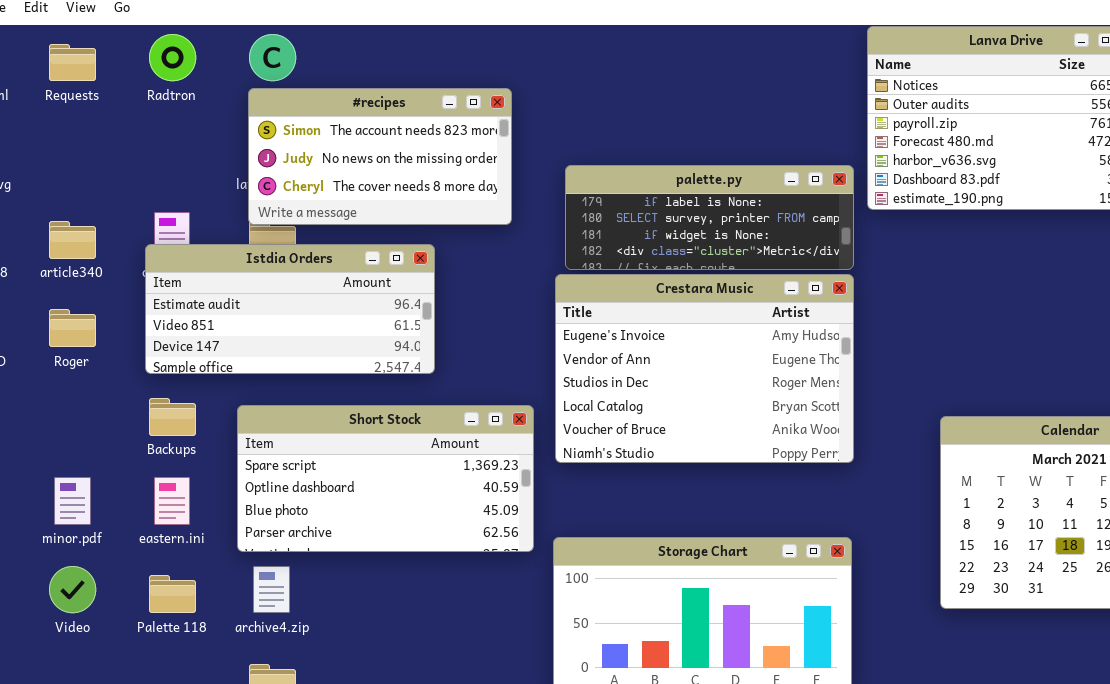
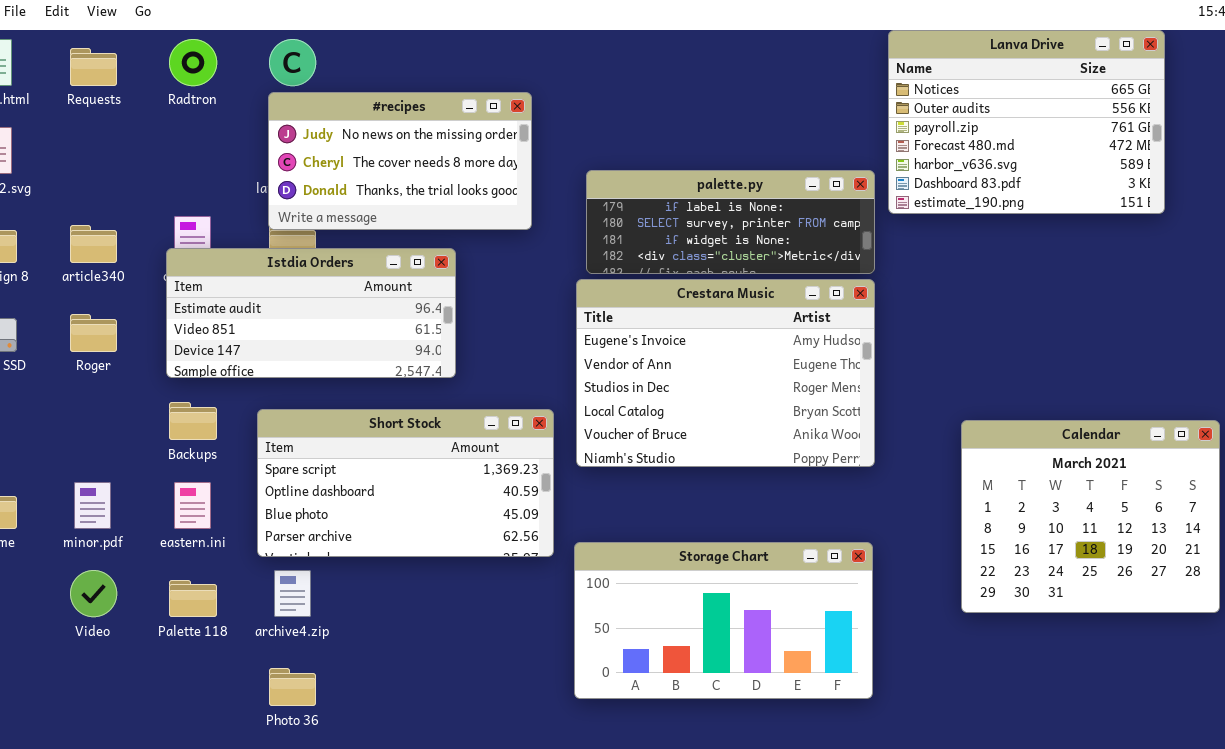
#recipes: [248,88,512,225] -> [268,92,532,230], scrolled down 1 row

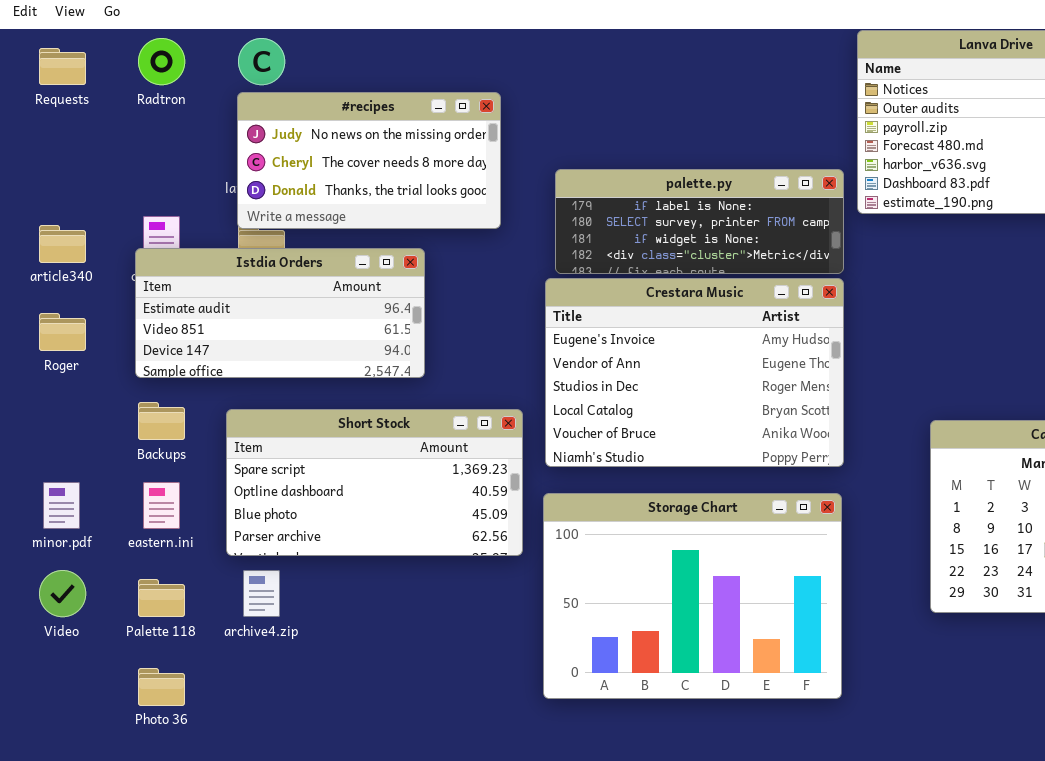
Storage Chart: [574,542,873,699] -> [543,493,842,699], resized
Photo 36: [269,668,316,706] -> [138,668,185,706], moved

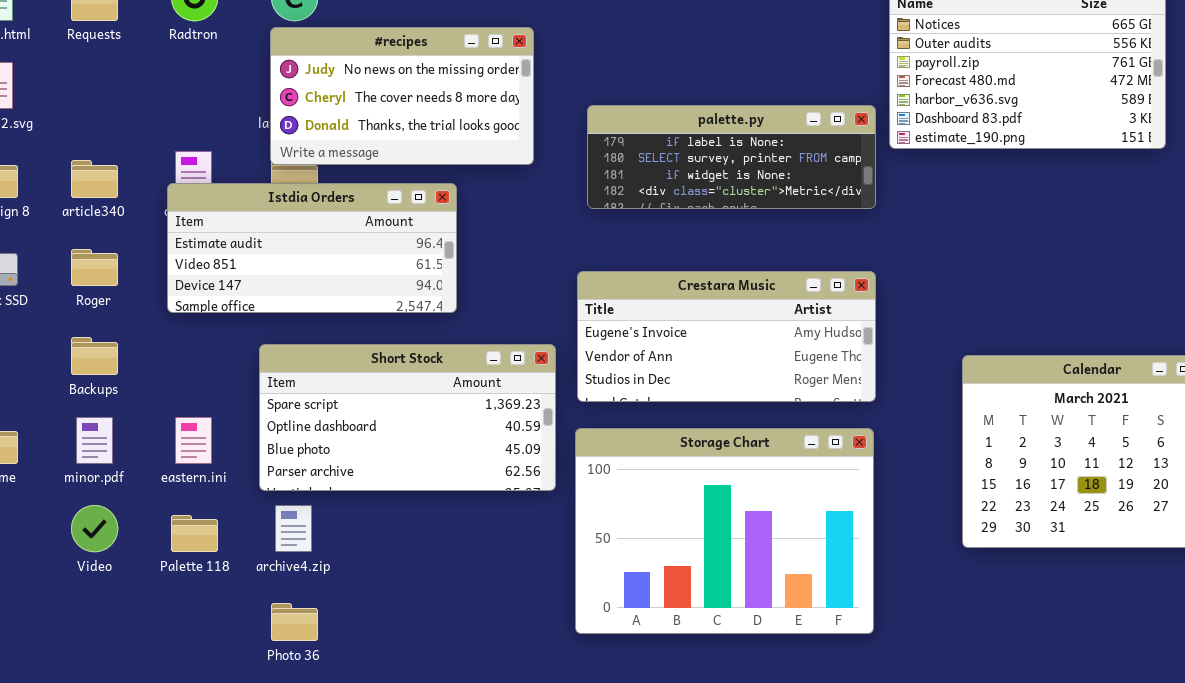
Crestara Music: [545,278,844,467] -> [577,271,876,402], resized
Backups: [138,402,185,440] -> [71,337,118,375], moved
Photo 36: [138,668,185,706] -> [271,603,318,641], moved

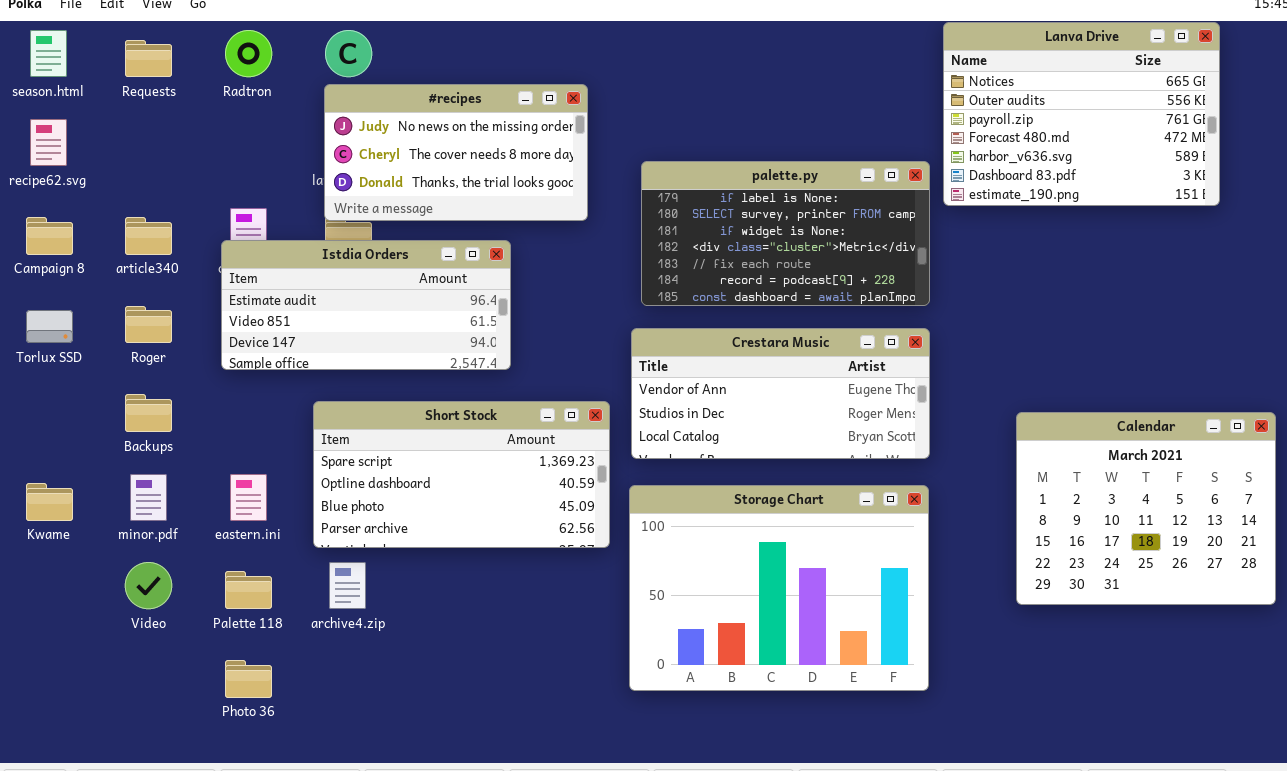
palette.py: [587,105,876,209] -> [641,161,930,306], resized
Crestara Music: [577,271,876,402] -> [631,328,930,459], scrolled down 1 row
Photo 36: [271,603,318,641] -> [225,660,272,698], moved

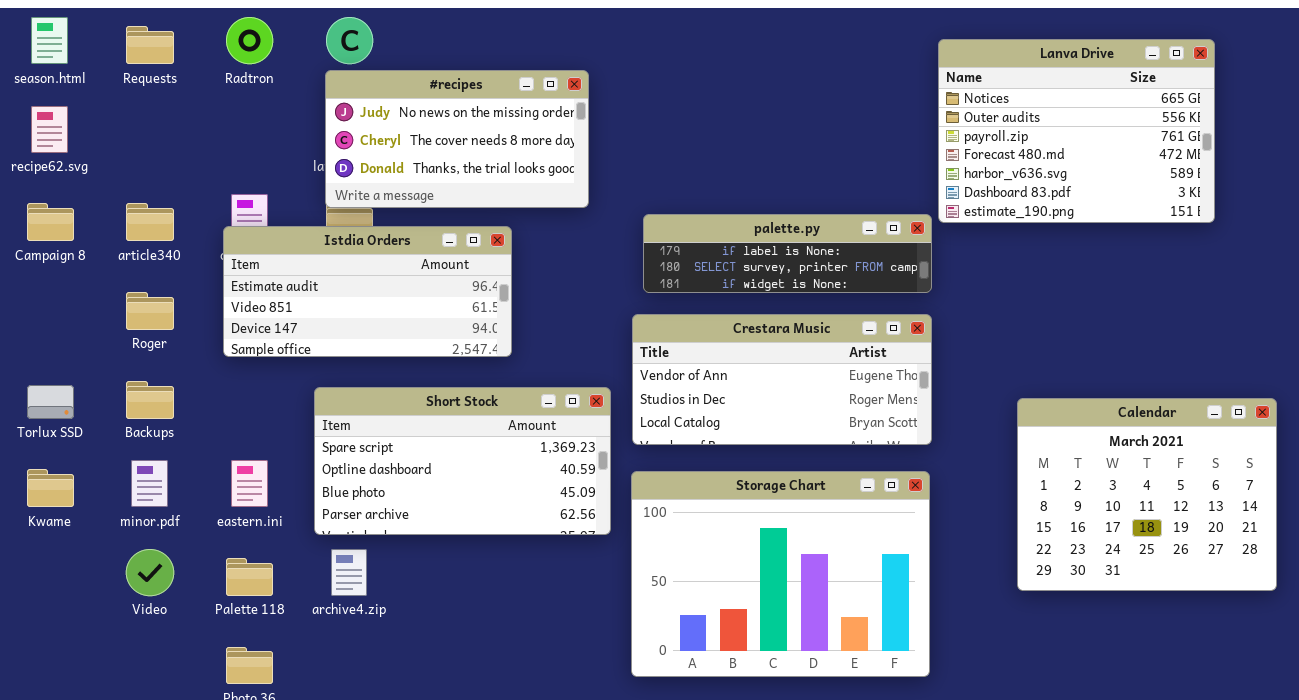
Lanva Drive: [943,22,1220,206] -> [938,39,1215,223], moved
palette.py: [641,161,930,306] -> [643,214,932,293], resized
Torlux SSD: [26,310,73,343] -> [27,385,74,419], moved

